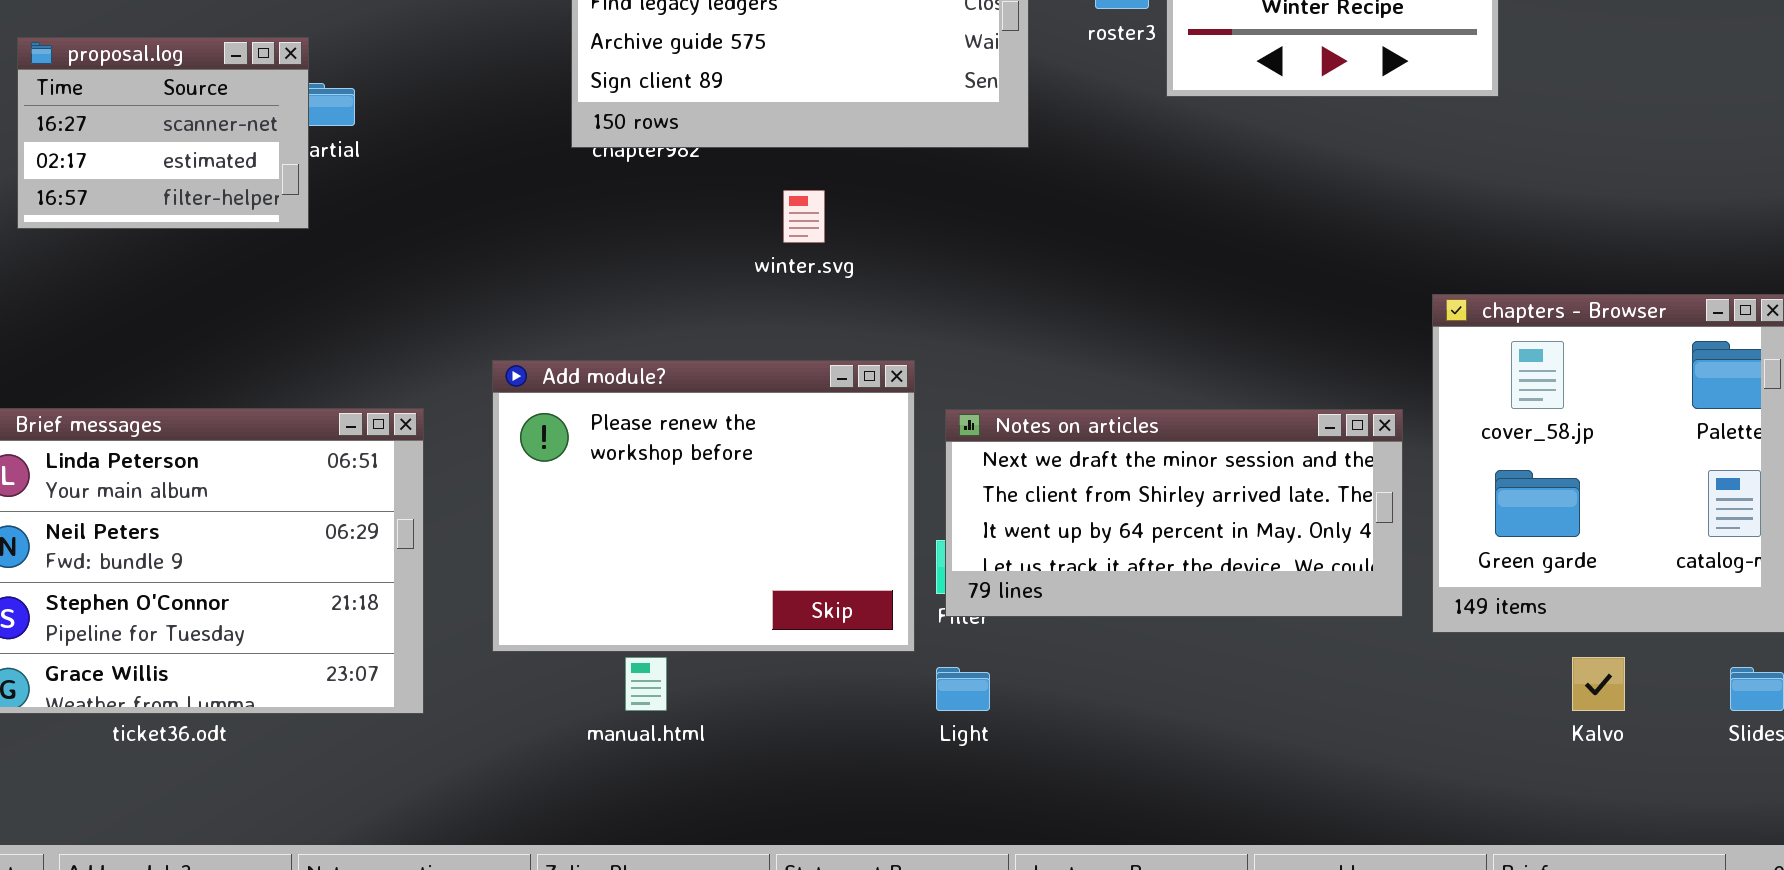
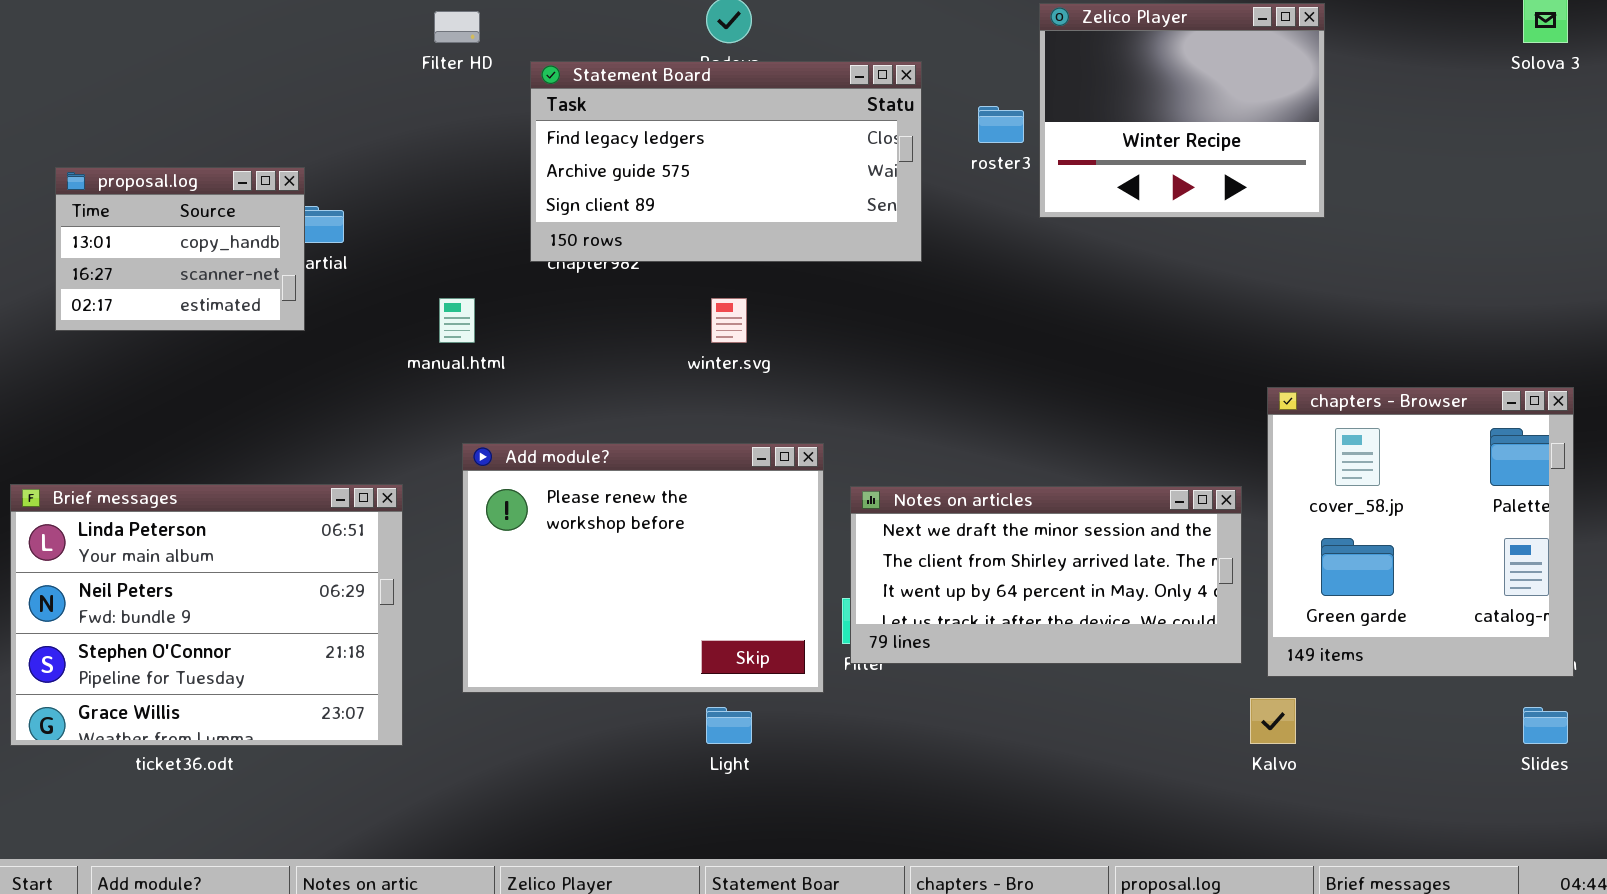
proposal.log: [17,37,309,229] -> [55,167,305,331], scrolled up 1 row
manual.html: [625,657,667,711] -> [439,298,475,343], moved
Kalvo: [1572,657,1625,711] -> [1250,698,1296,744], moved
Light: [936,667,990,711] -> [706,707,752,744], moved

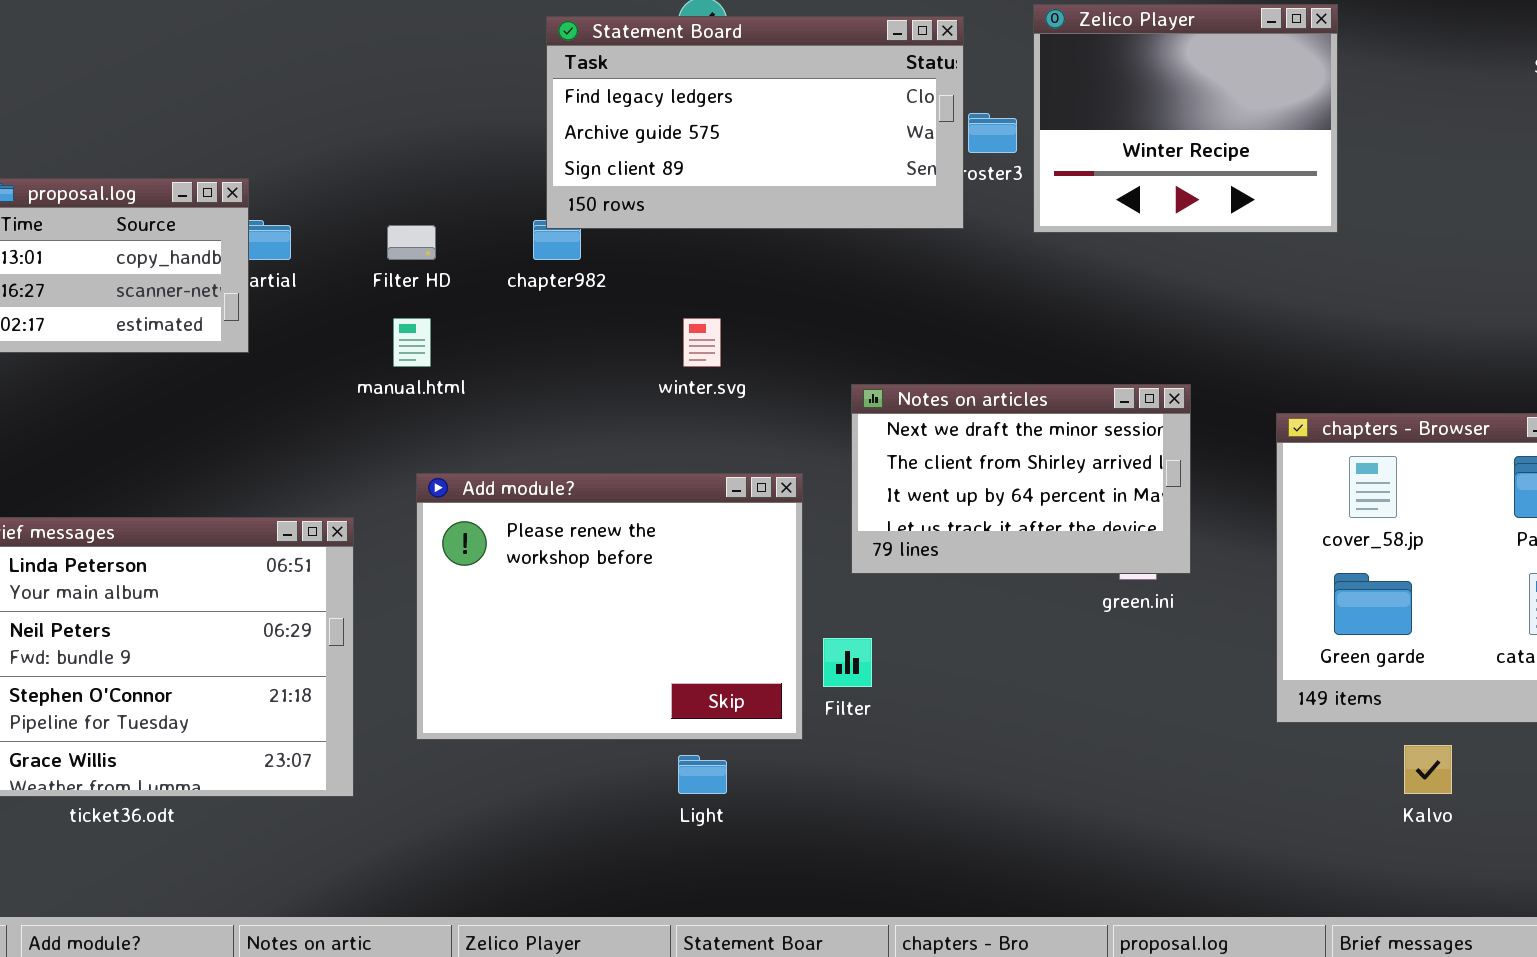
Filter HD: [434,11,480,43] -> [387,225,436,260], moved
Statement Board: [530,61,922,262] -> [546,16,964,229], moved
Notes on articles: [850,486,1242,664] -> [851,384,1191,574], moved, resized
Kalvo: [1250,698,1296,744] -> [1404,745,1452,794], moved

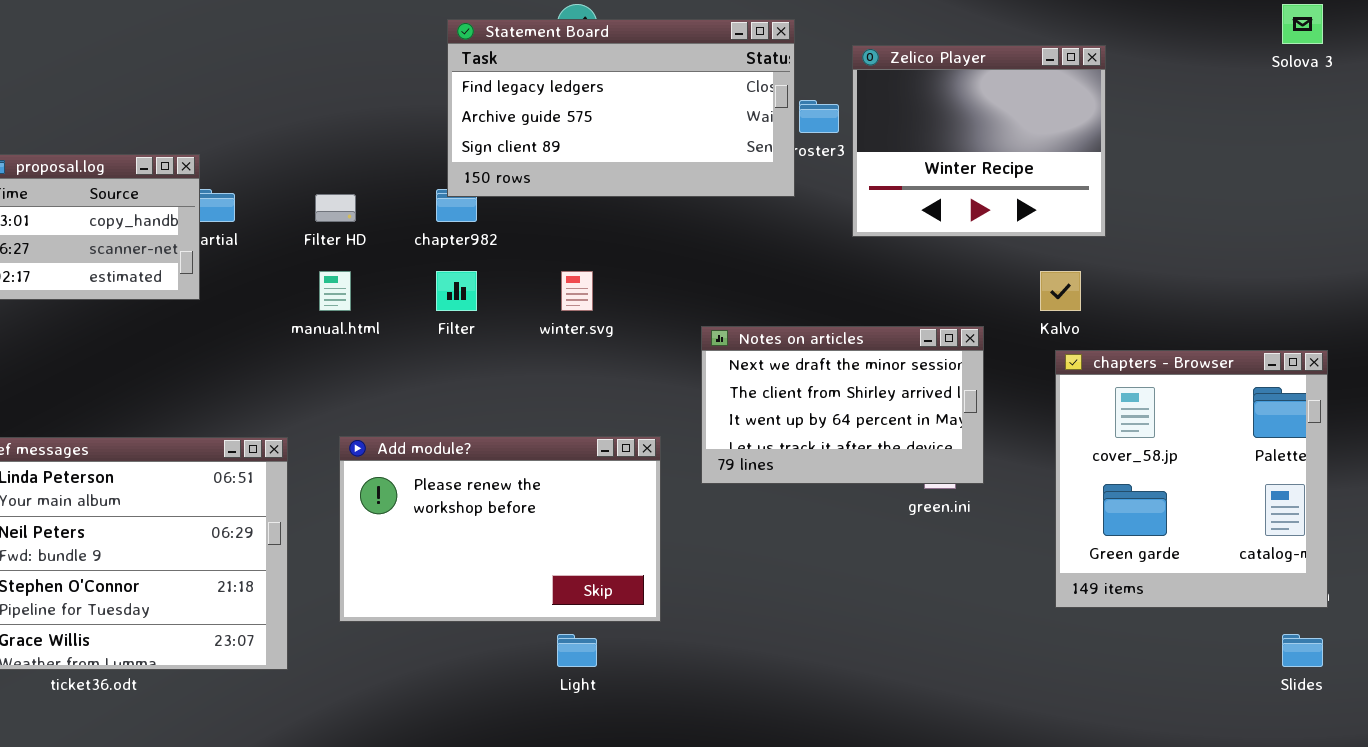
Zelico Player: [1033,4,1338,233] -> [852,45,1106,237], moved
Add module?: [416,473,803,740] -> [339,436,661,622], resized
Filter: [823,638,872,687] -> [436,271,477,311], moved
Kalvo: [1404,745,1452,794] -> [1040,271,1081,311], moved

